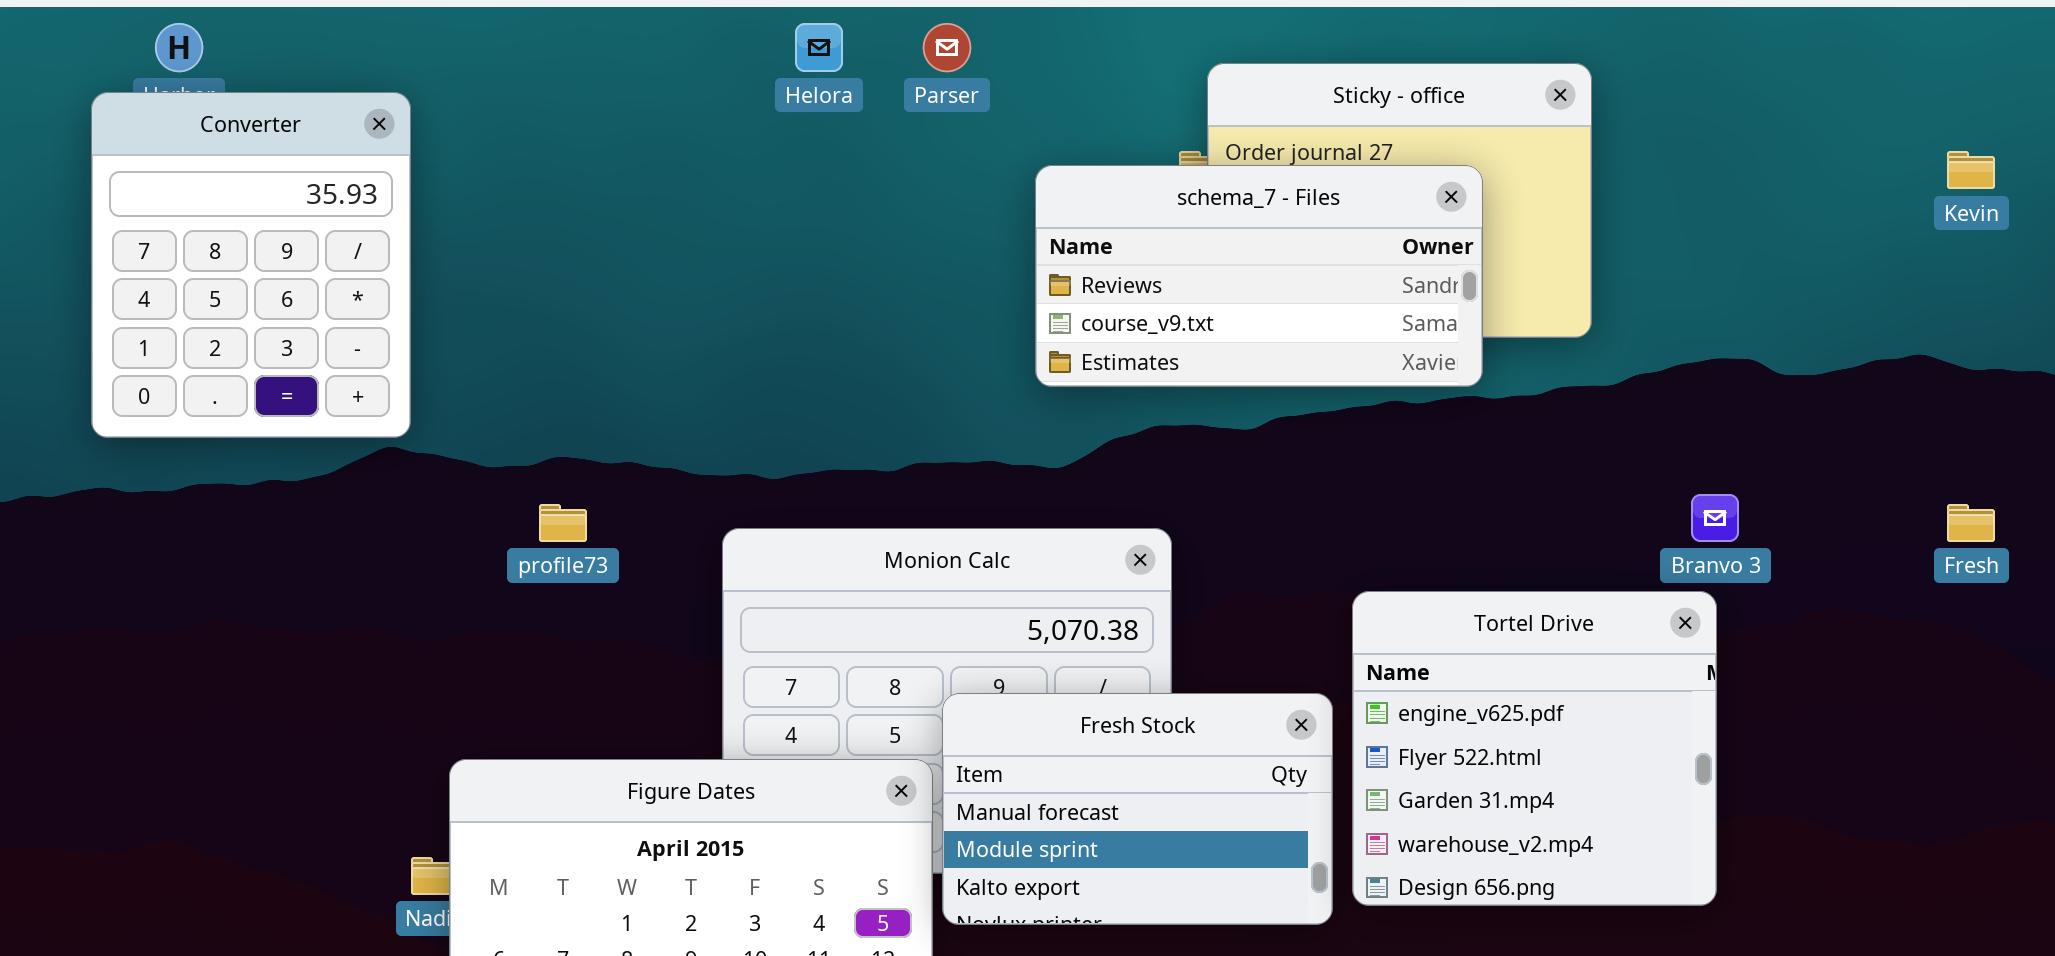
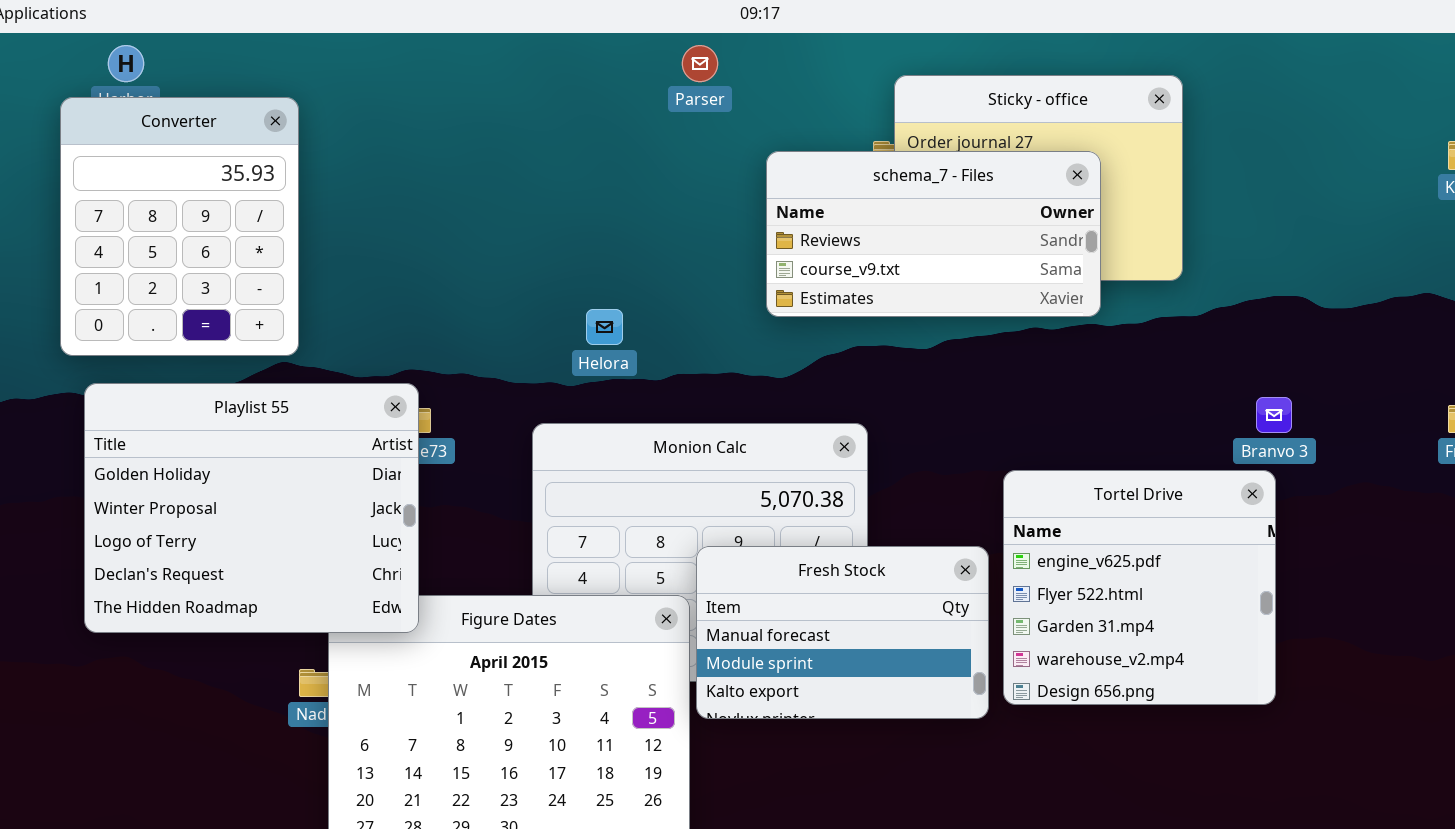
Helora: [795,23,843,72] -> [586,309,623,345], moved
Playlist 55: none -> [84,383,419,633], opened

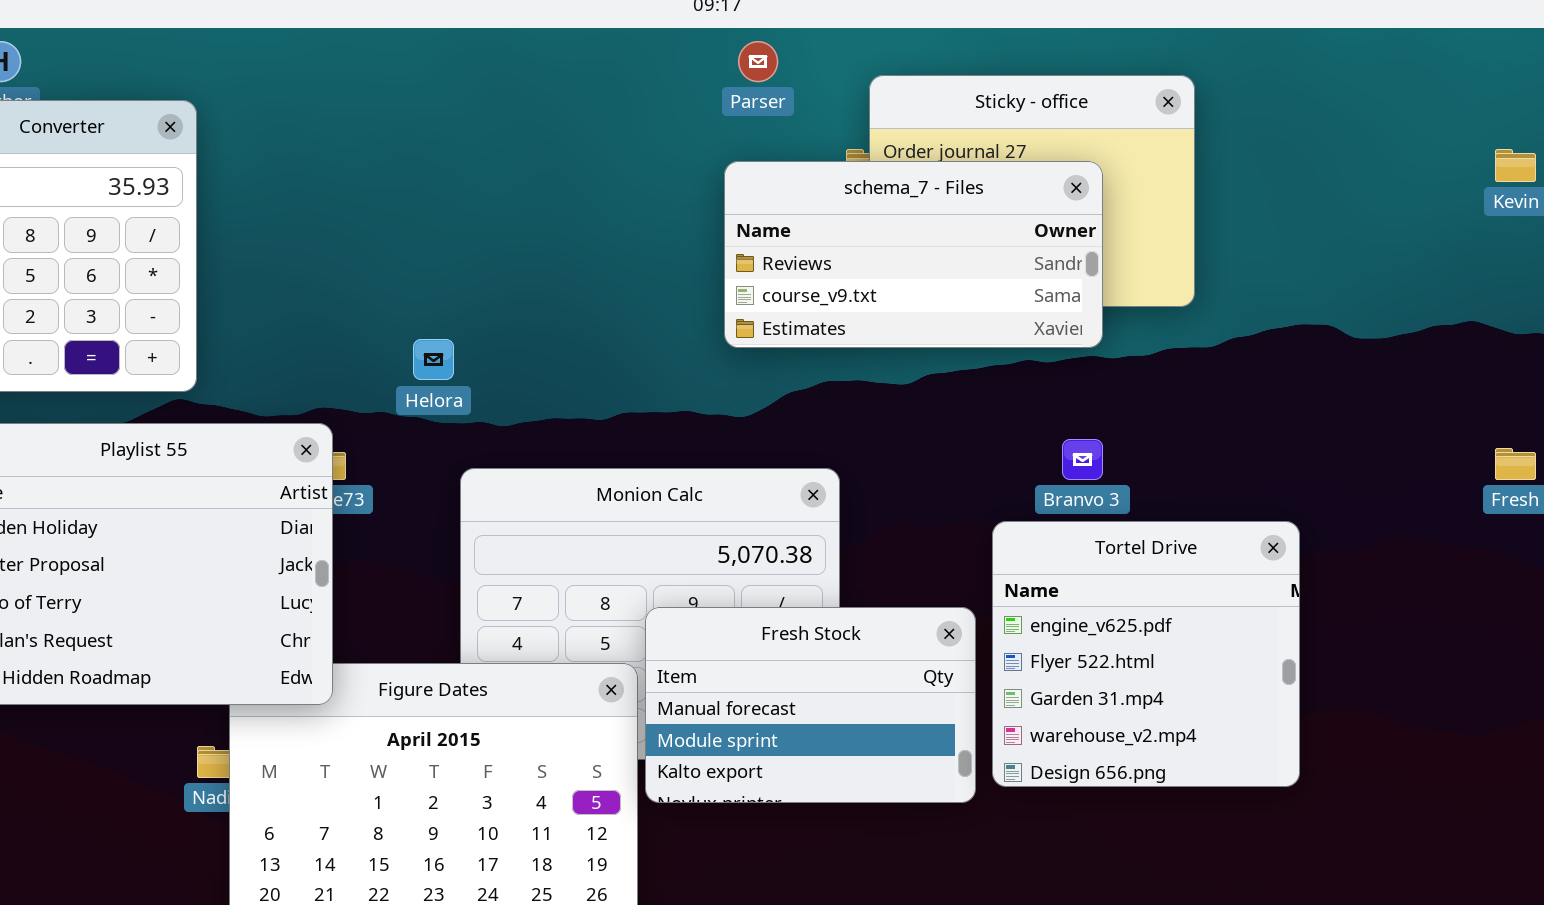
Parser: [682,45,718,82] -> [738,41,778,82], moved
Helora: [586,309,623,345] -> [413,339,454,380], moved
Branvo 3: [1256,397,1292,433] -> [1062,439,1103,480], moved

